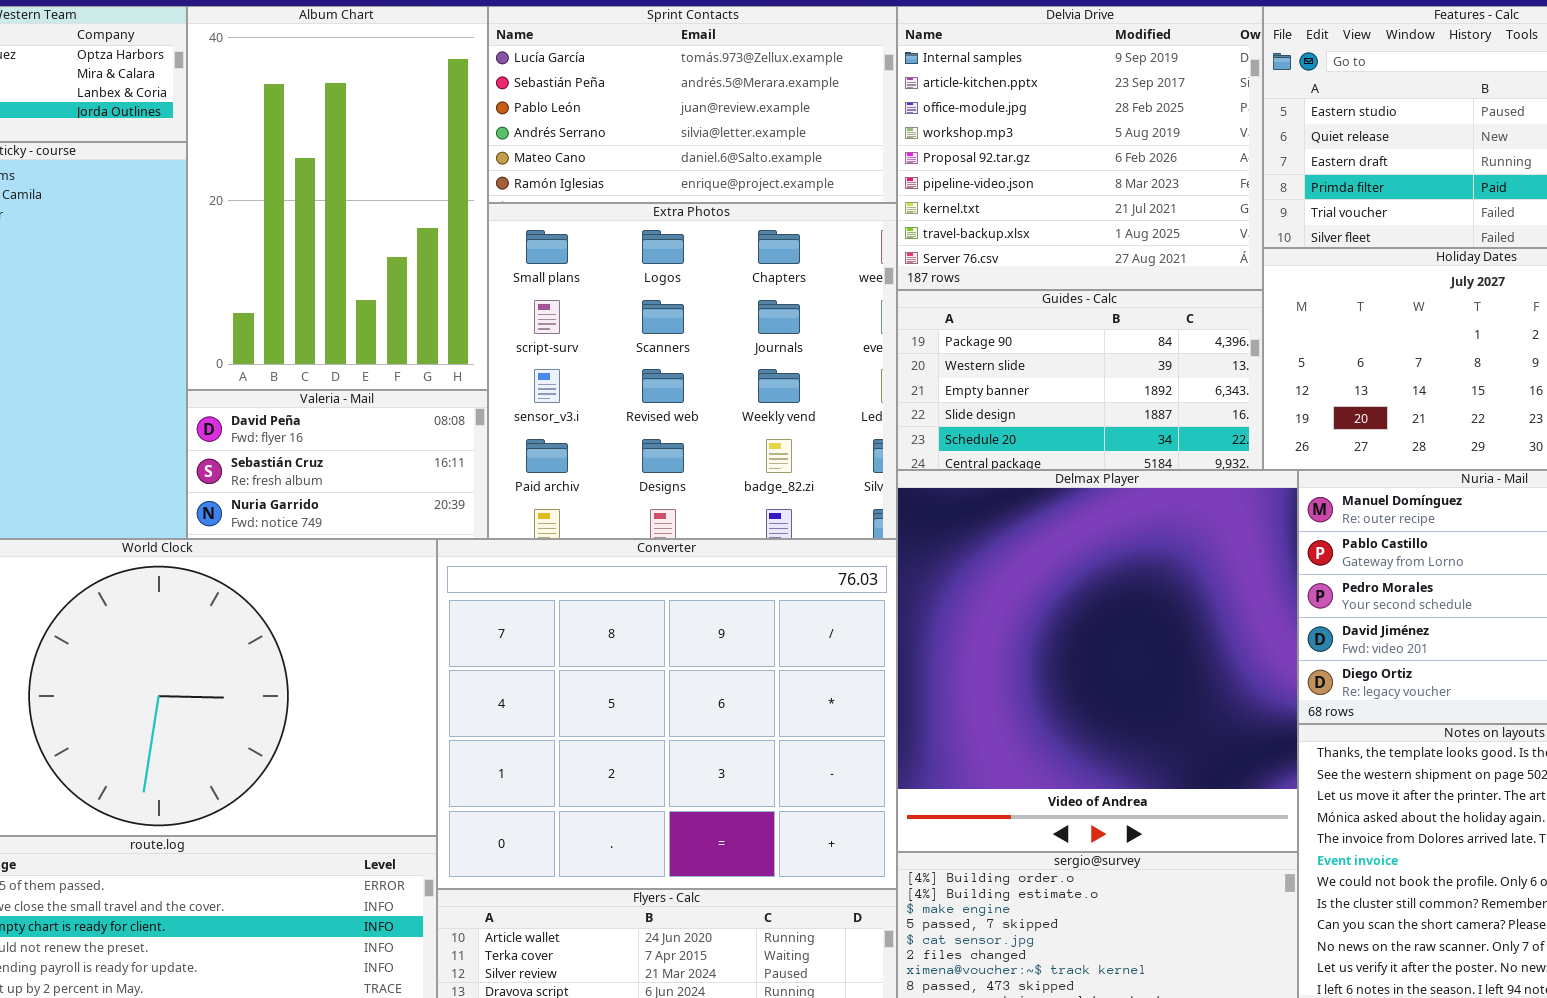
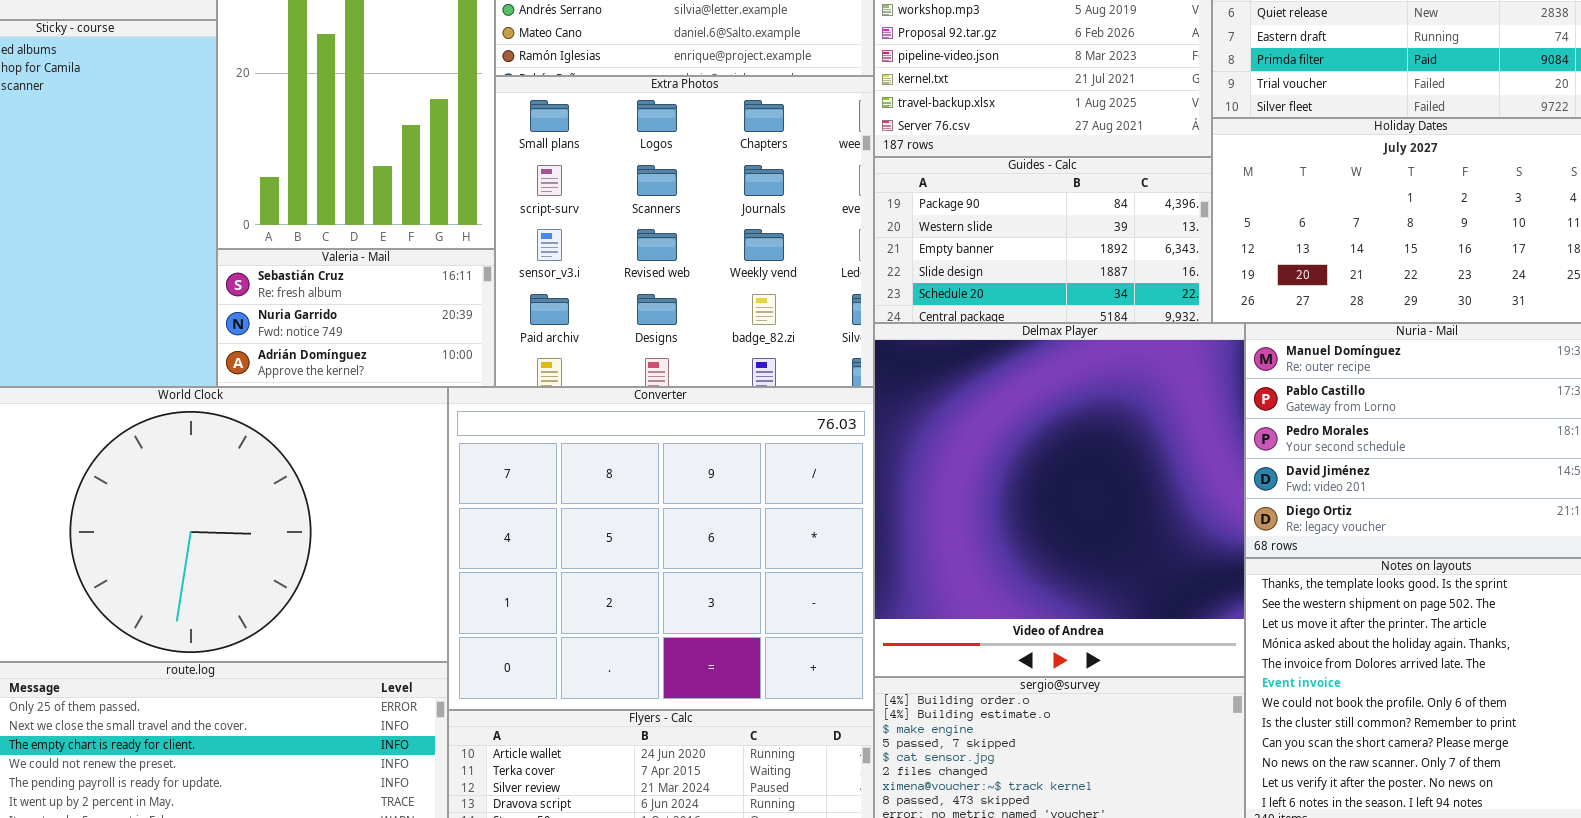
Valeria - Mail: [187,390,488,539] -> [217,249,495,387], scrolled down 1 row

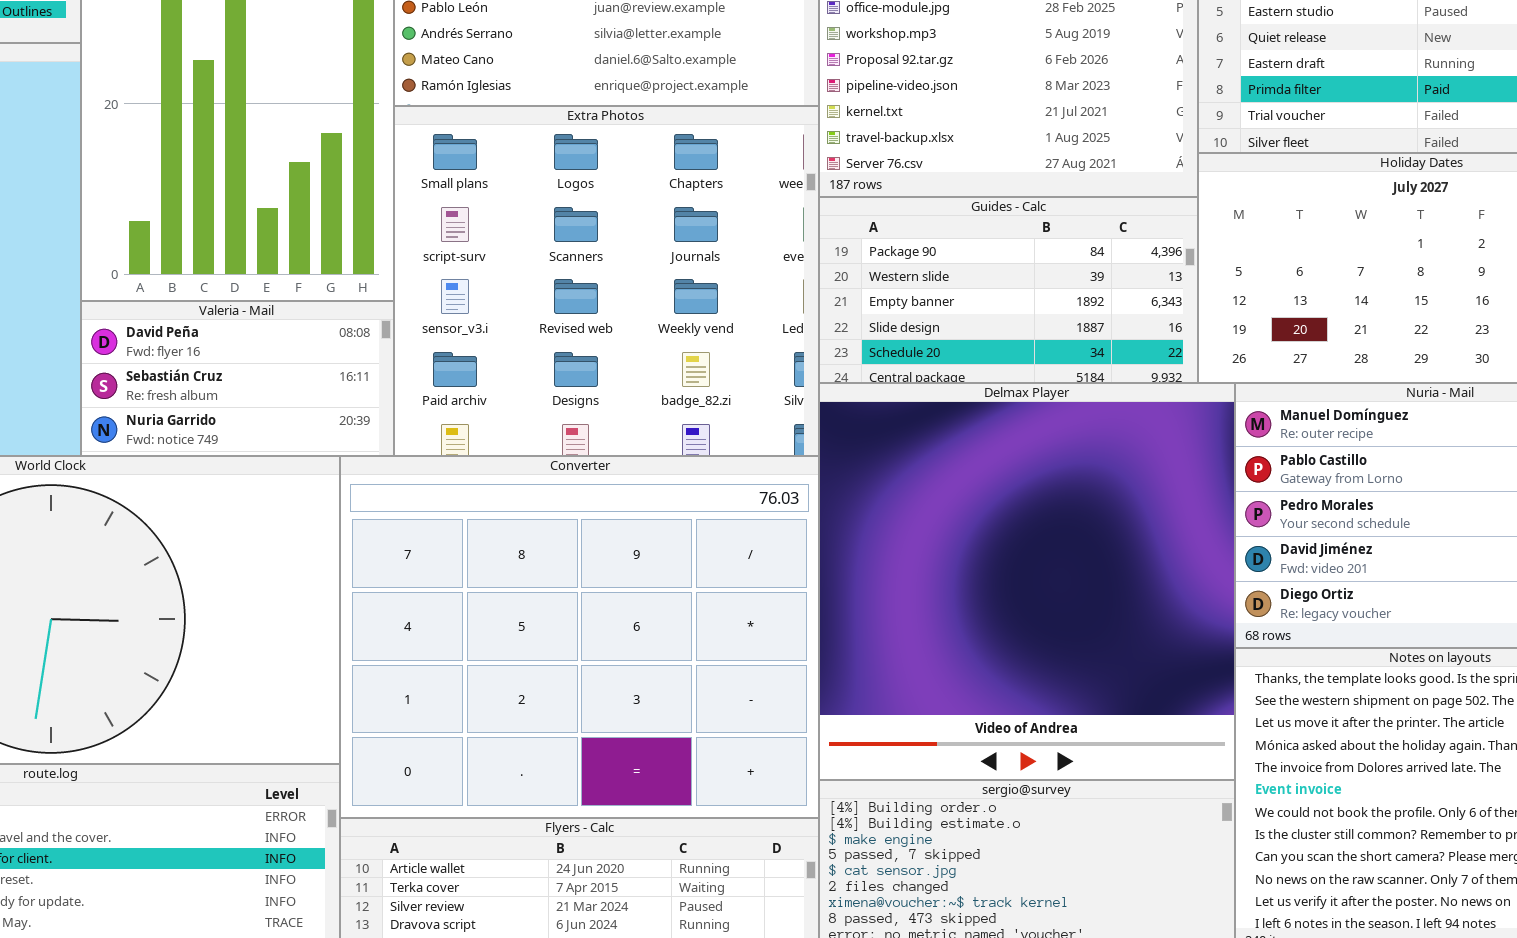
Valeria - Mail: [217,249,495,387] -> [81,301,394,456], scrolled up 1 row

